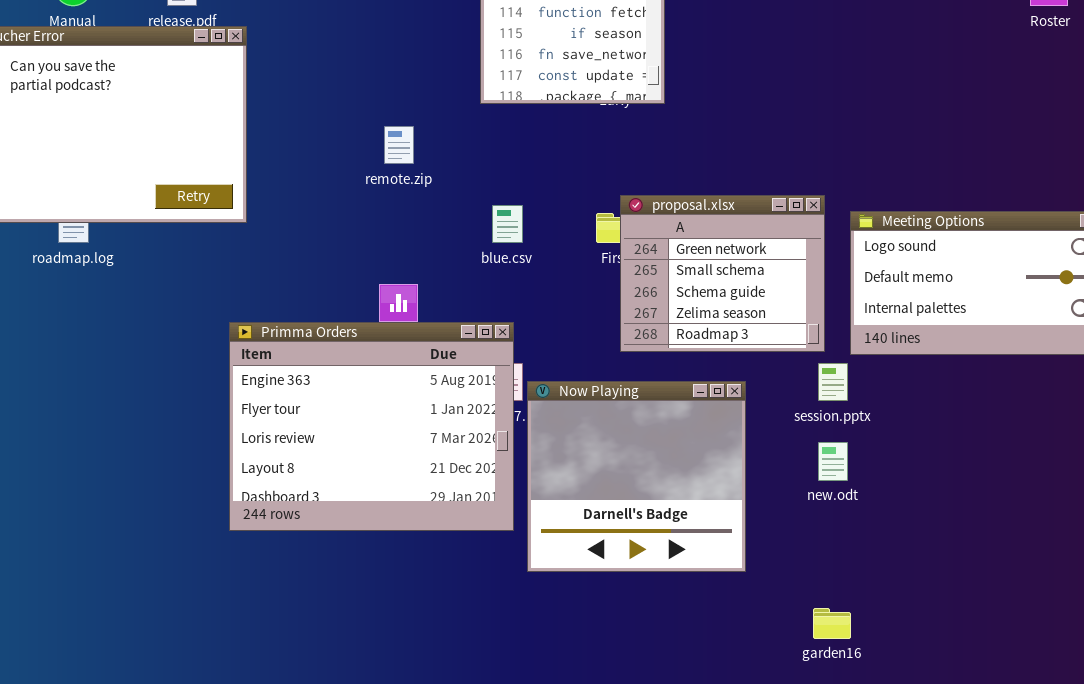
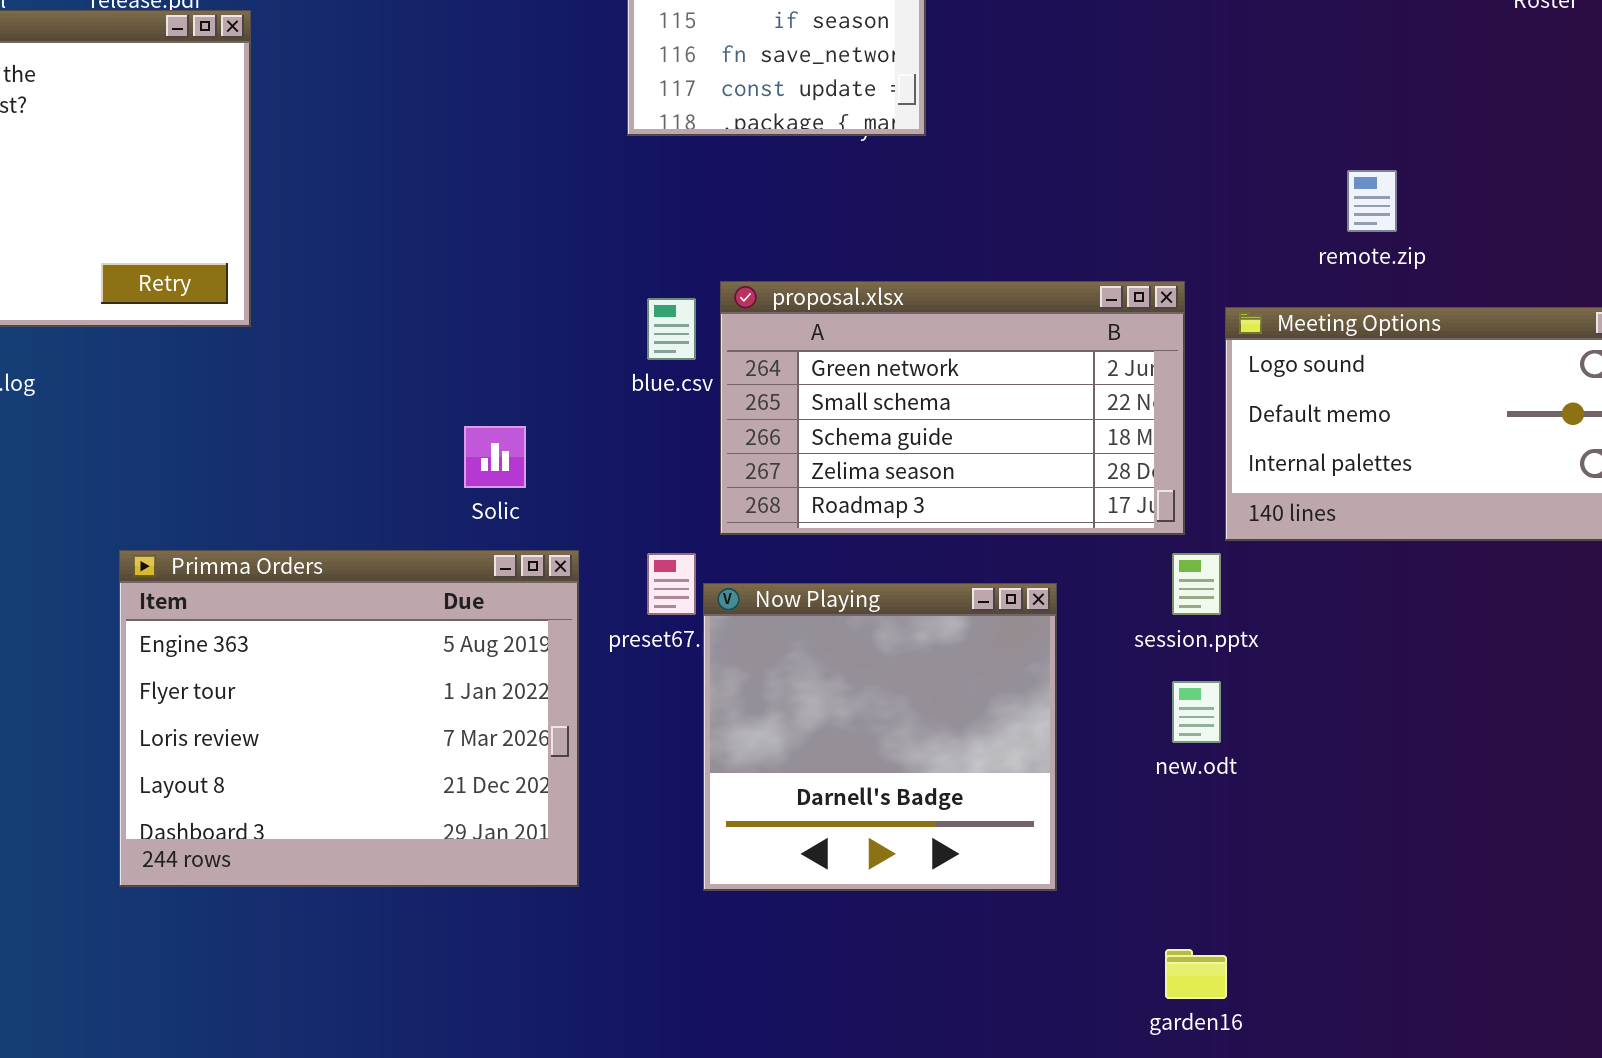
remote.zip: [384,126,414,164] -> [1347,170,1397,232], moved
proposal.xlsx: [620,195,825,352] -> [720,281,1185,535], resized
Primma Orders: [229,322,514,531] -> [119,550,579,887], moved

